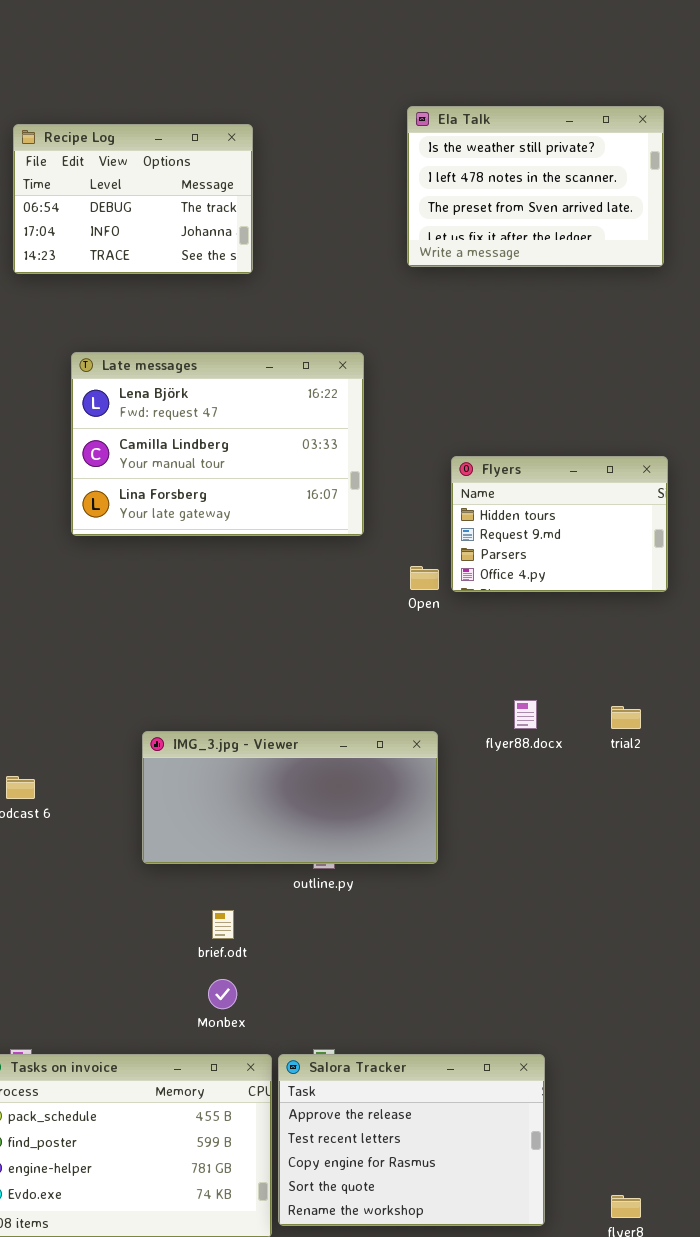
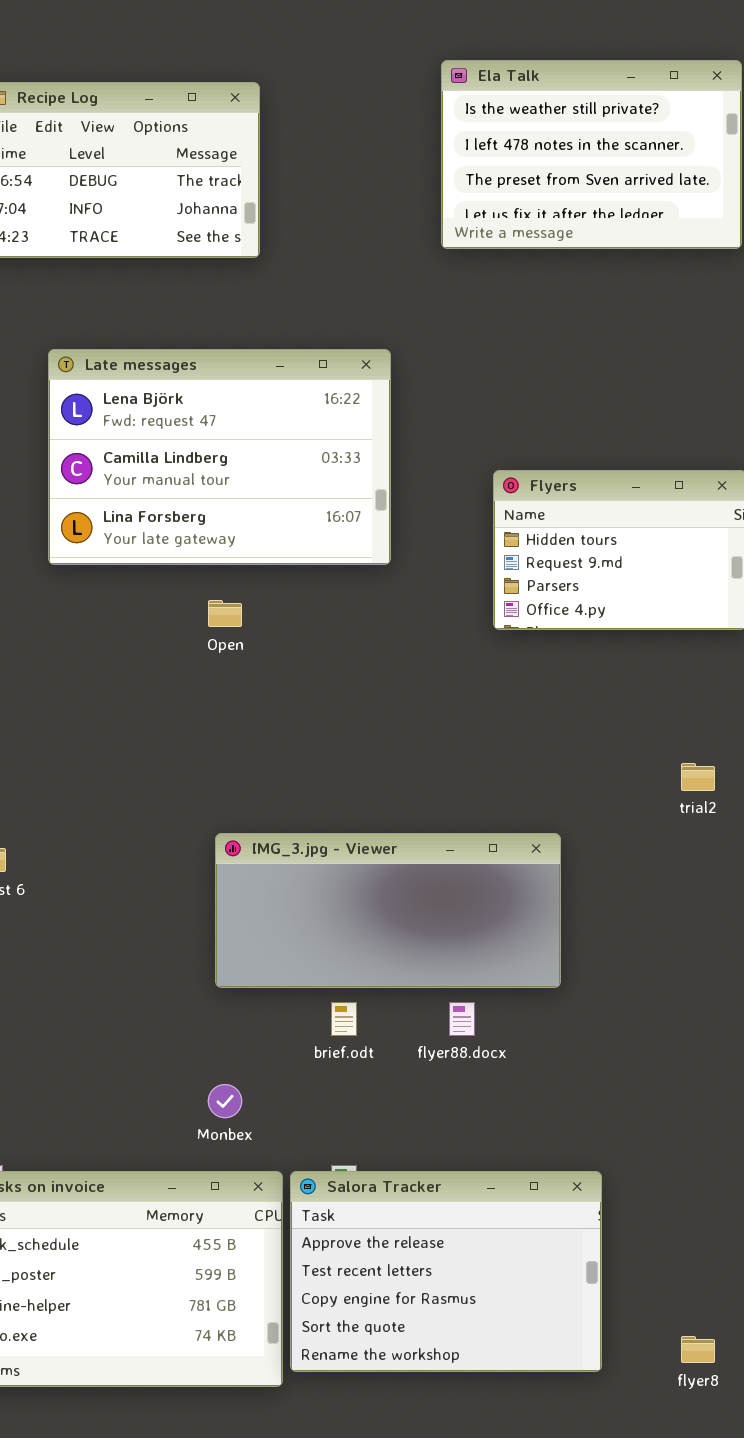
Open: [410,566,439,590] -> [208,600,242,627], moved
flyer88.docx: [514,700,537,729] -> [449,1002,475,1036], moved
IMG_3.jpg - Viewer: [142,731,438,864] -> [215,833,561,988], moved
brief.odt: [212,910,234,939] -> [331,1002,357,1036], moved

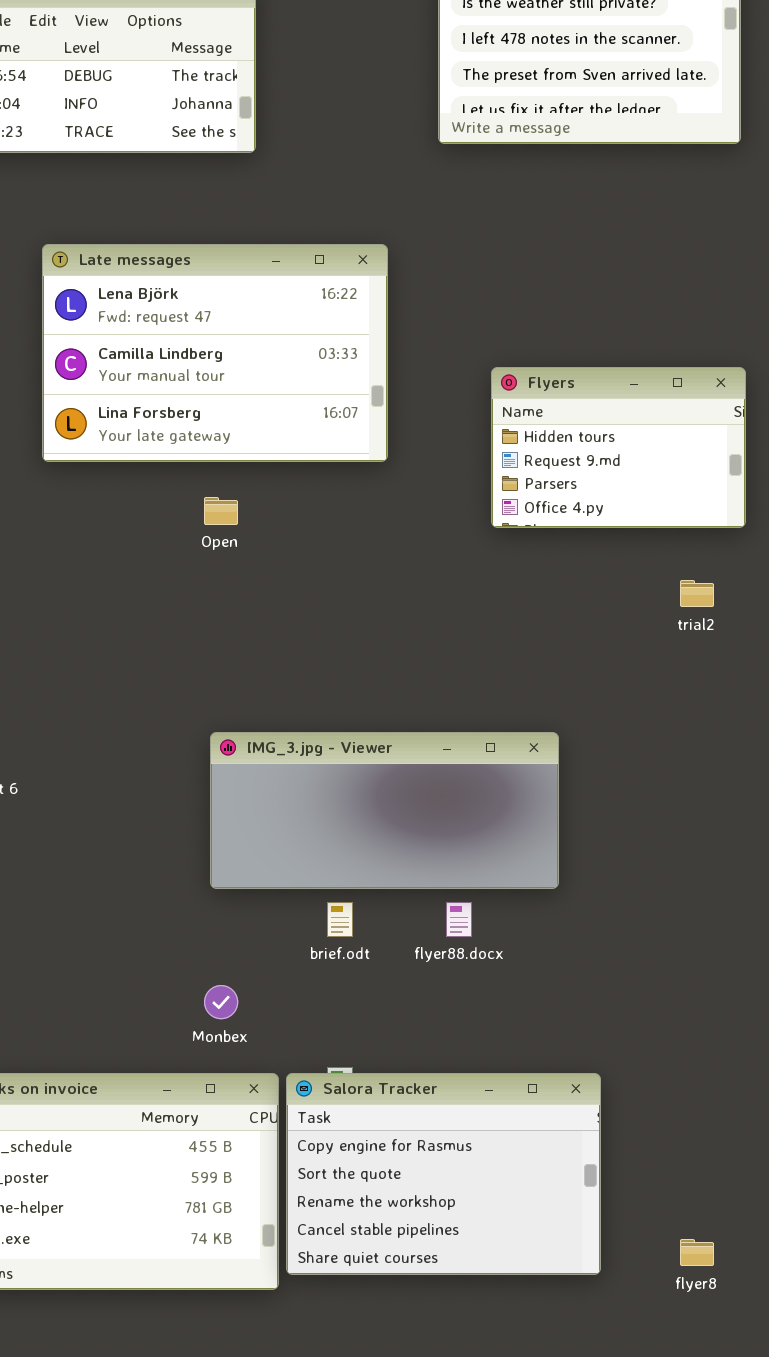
trial2: [681,763,715,791] -> [680,580,714,607], moved
Salora Tracker: [290,1171,602,1372] -> [286,1073,601,1275], scrolled down 2 rows

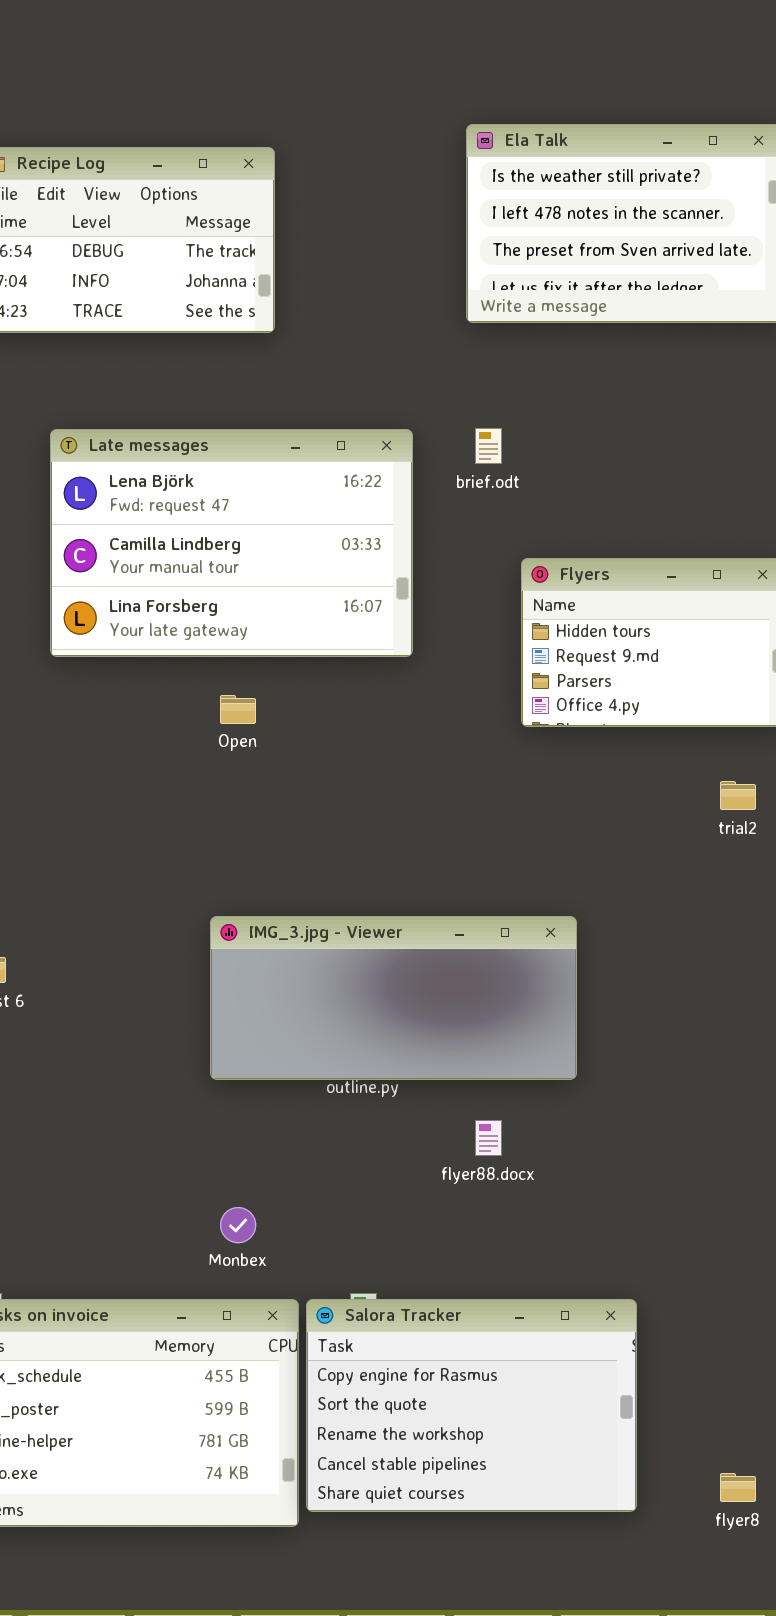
IMG_3.jpg - Viewer: [210,732,559,889] -> [210,916,577,1080], moved
brief.odt: [327,902,353,937] -> [475,428,502,464], moved

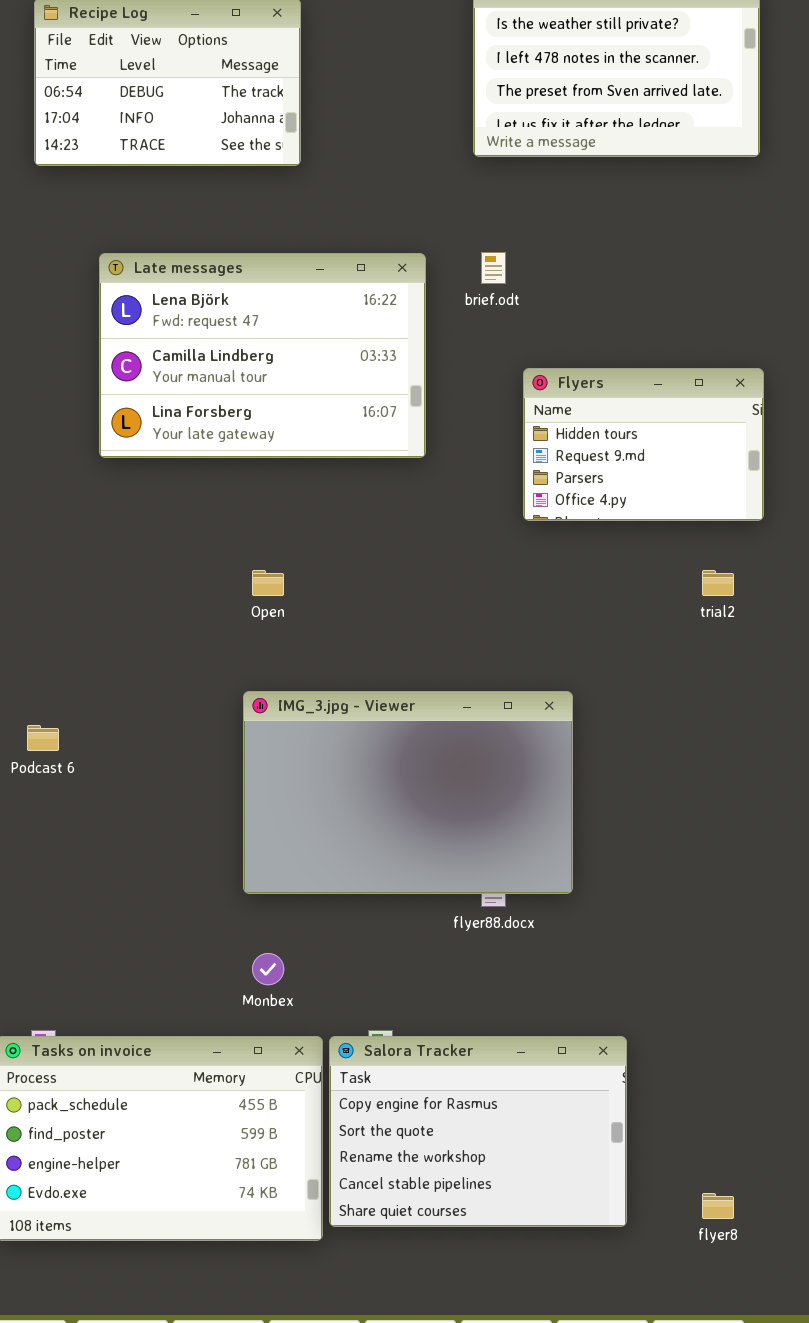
Open: [220,695,256,724] -> [252,570,284,596], moved
IMG_3.jpg - Viewer: [210,916,577,1080] -> [243,691,573,894], resized

